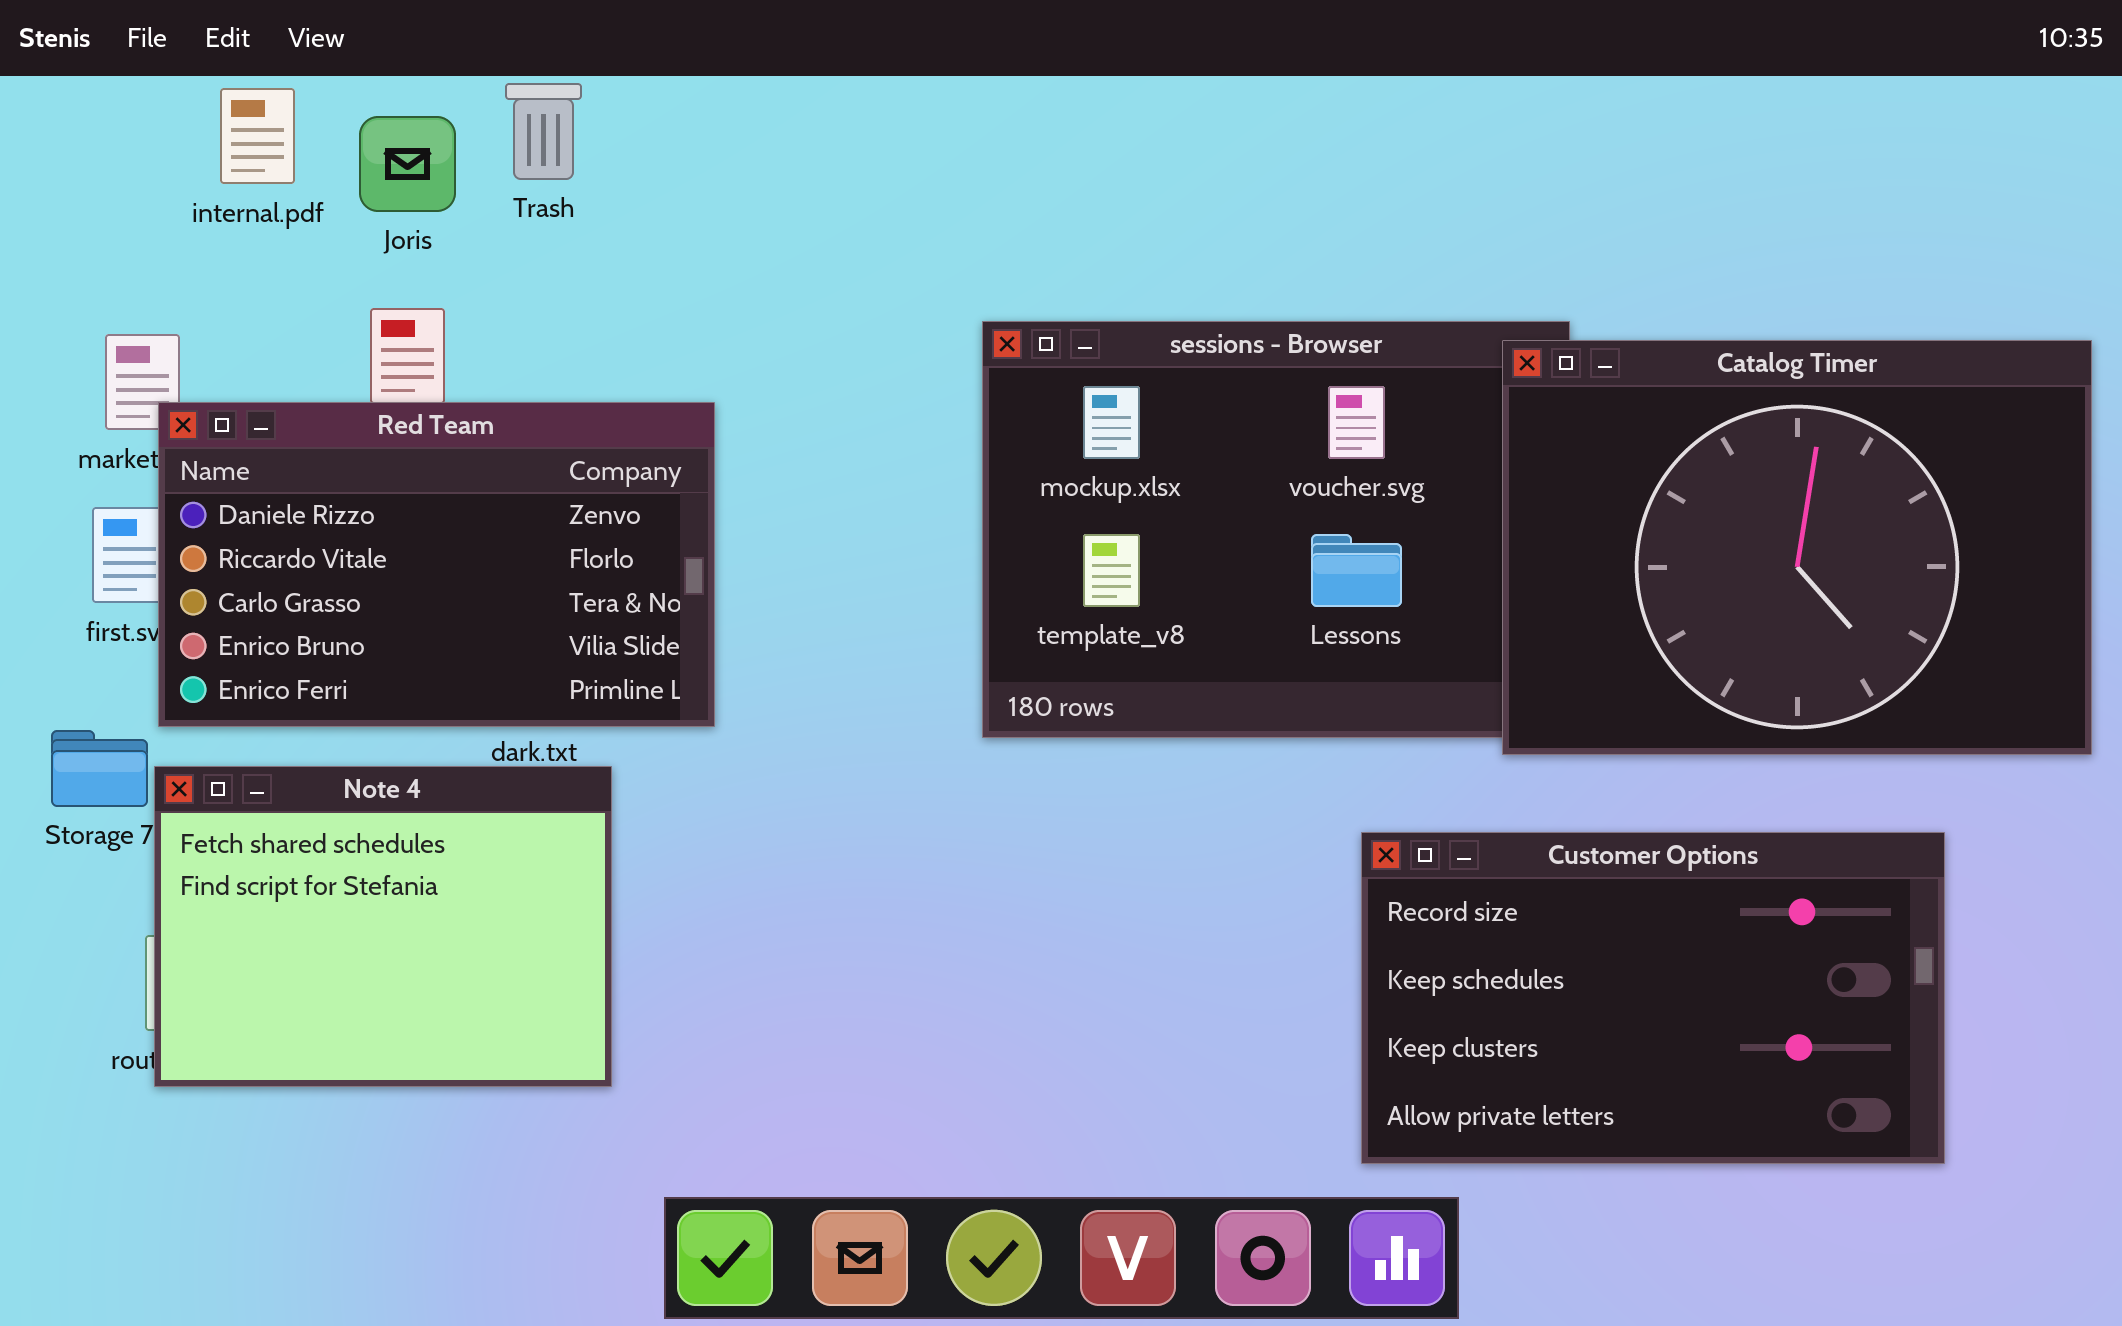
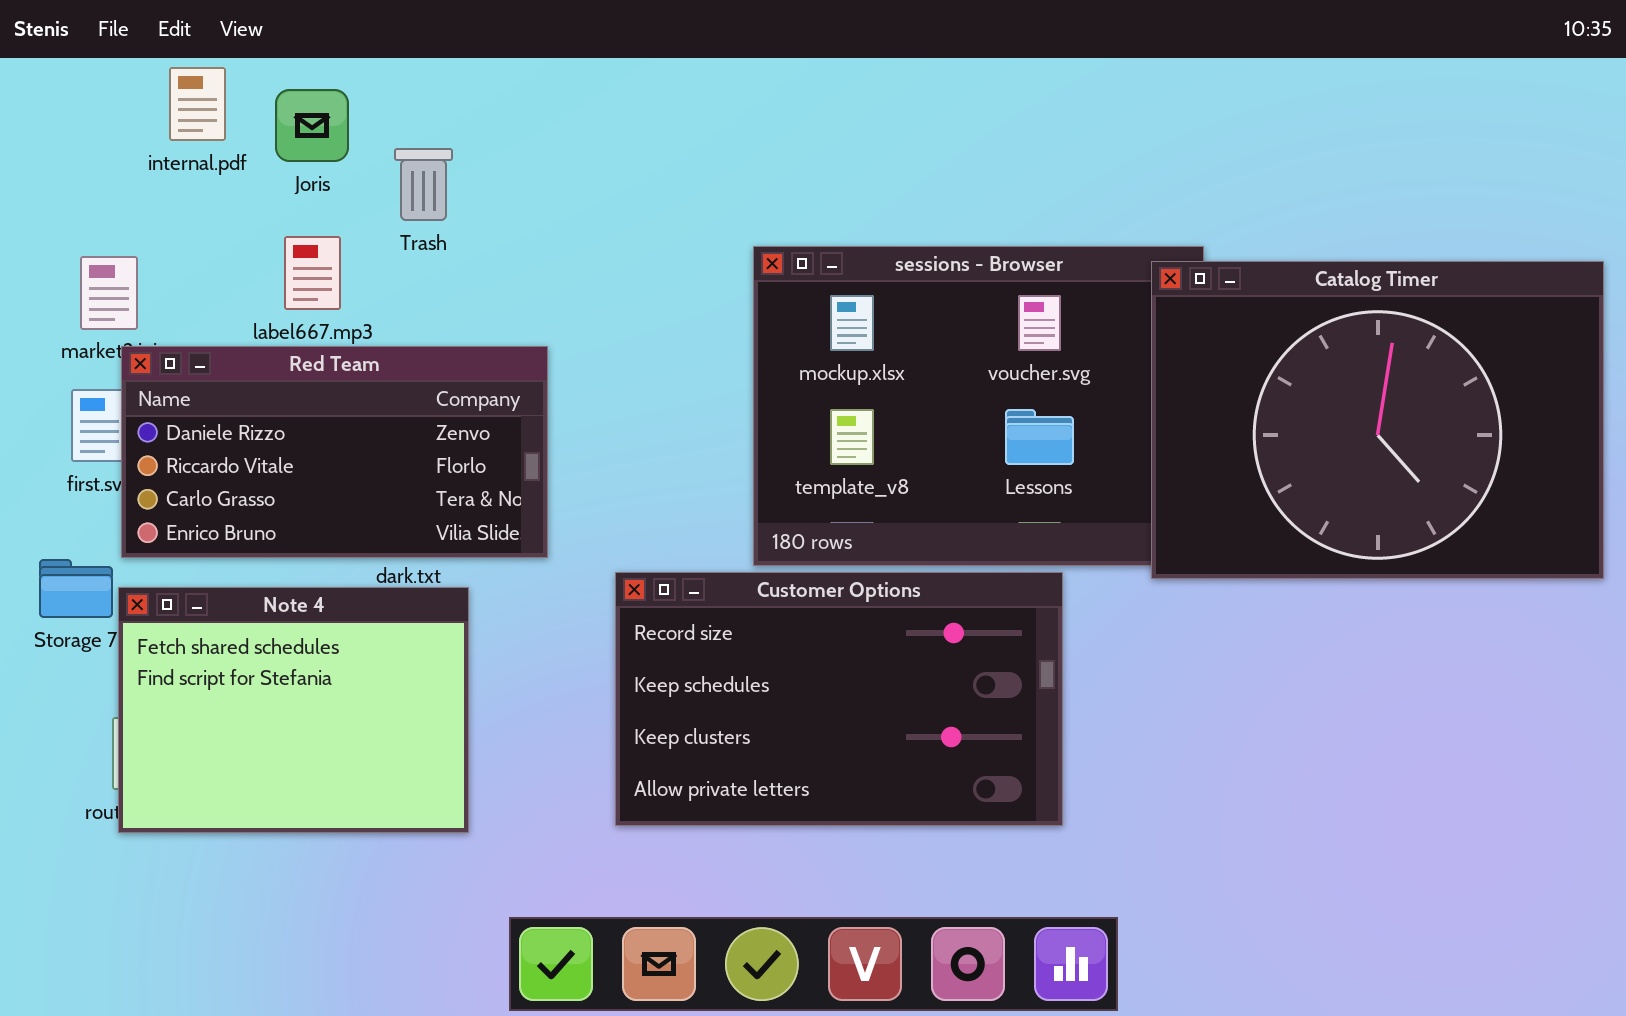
Trash: [505,83,582,180] -> [394,148,453,221], moved
Red Team: [158,402,715,727] -> [121,346,548,558], resized
Customer Options: [1361,832,1945,1164] -> [615,572,1063,826], moved

